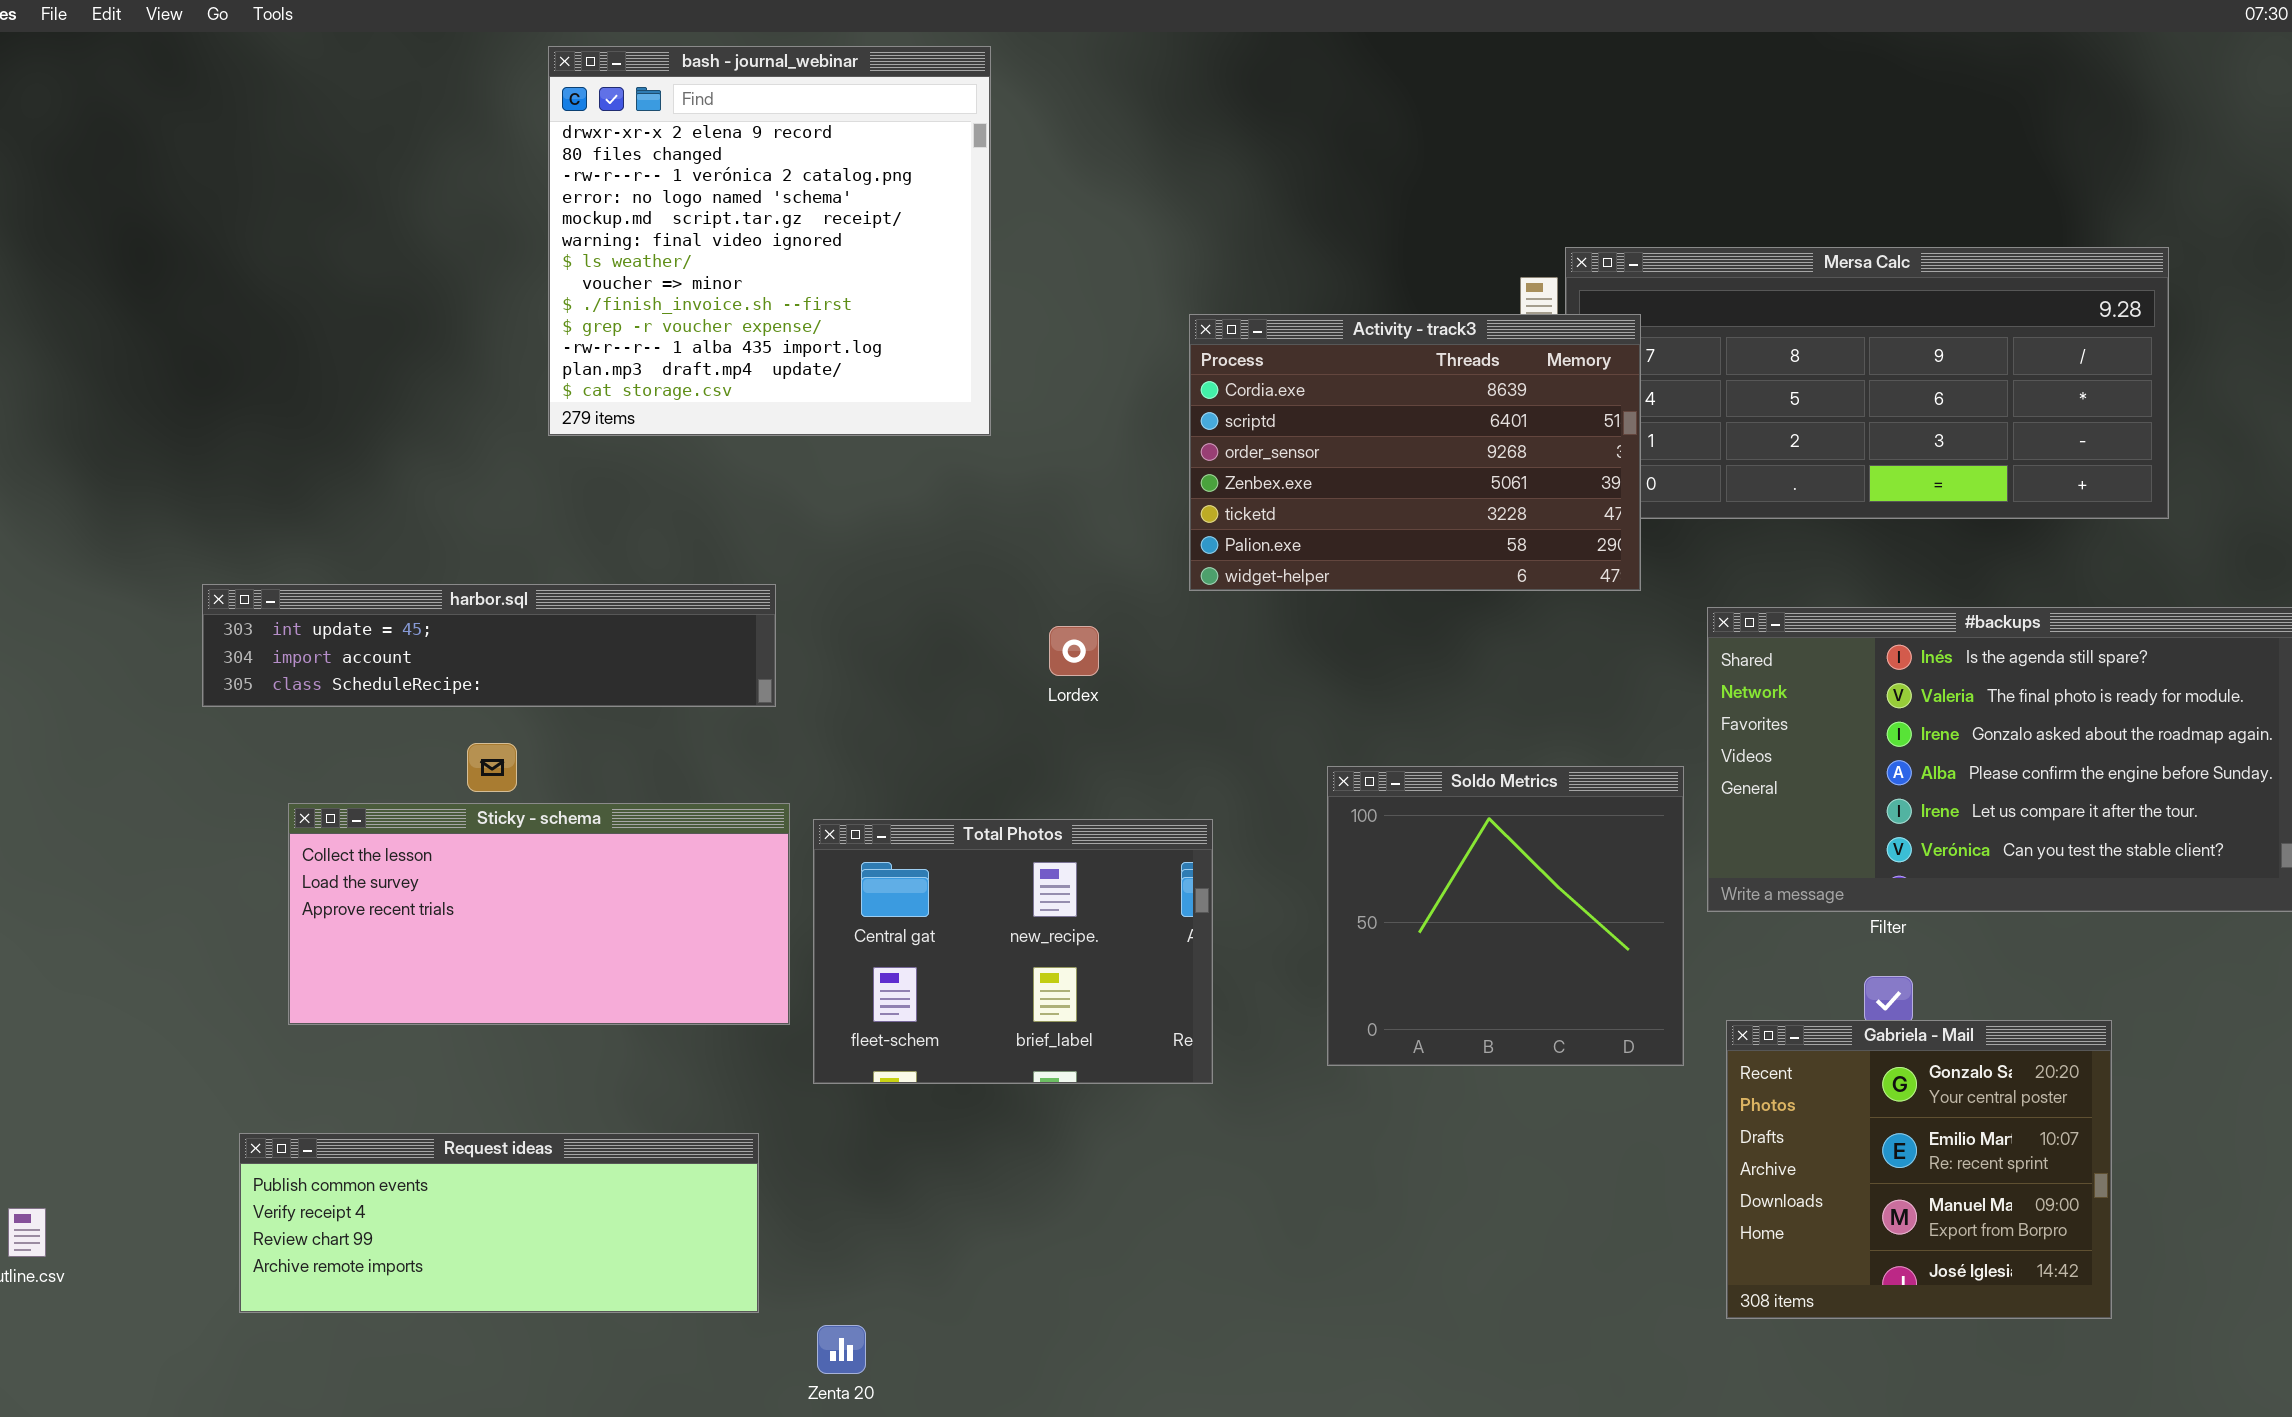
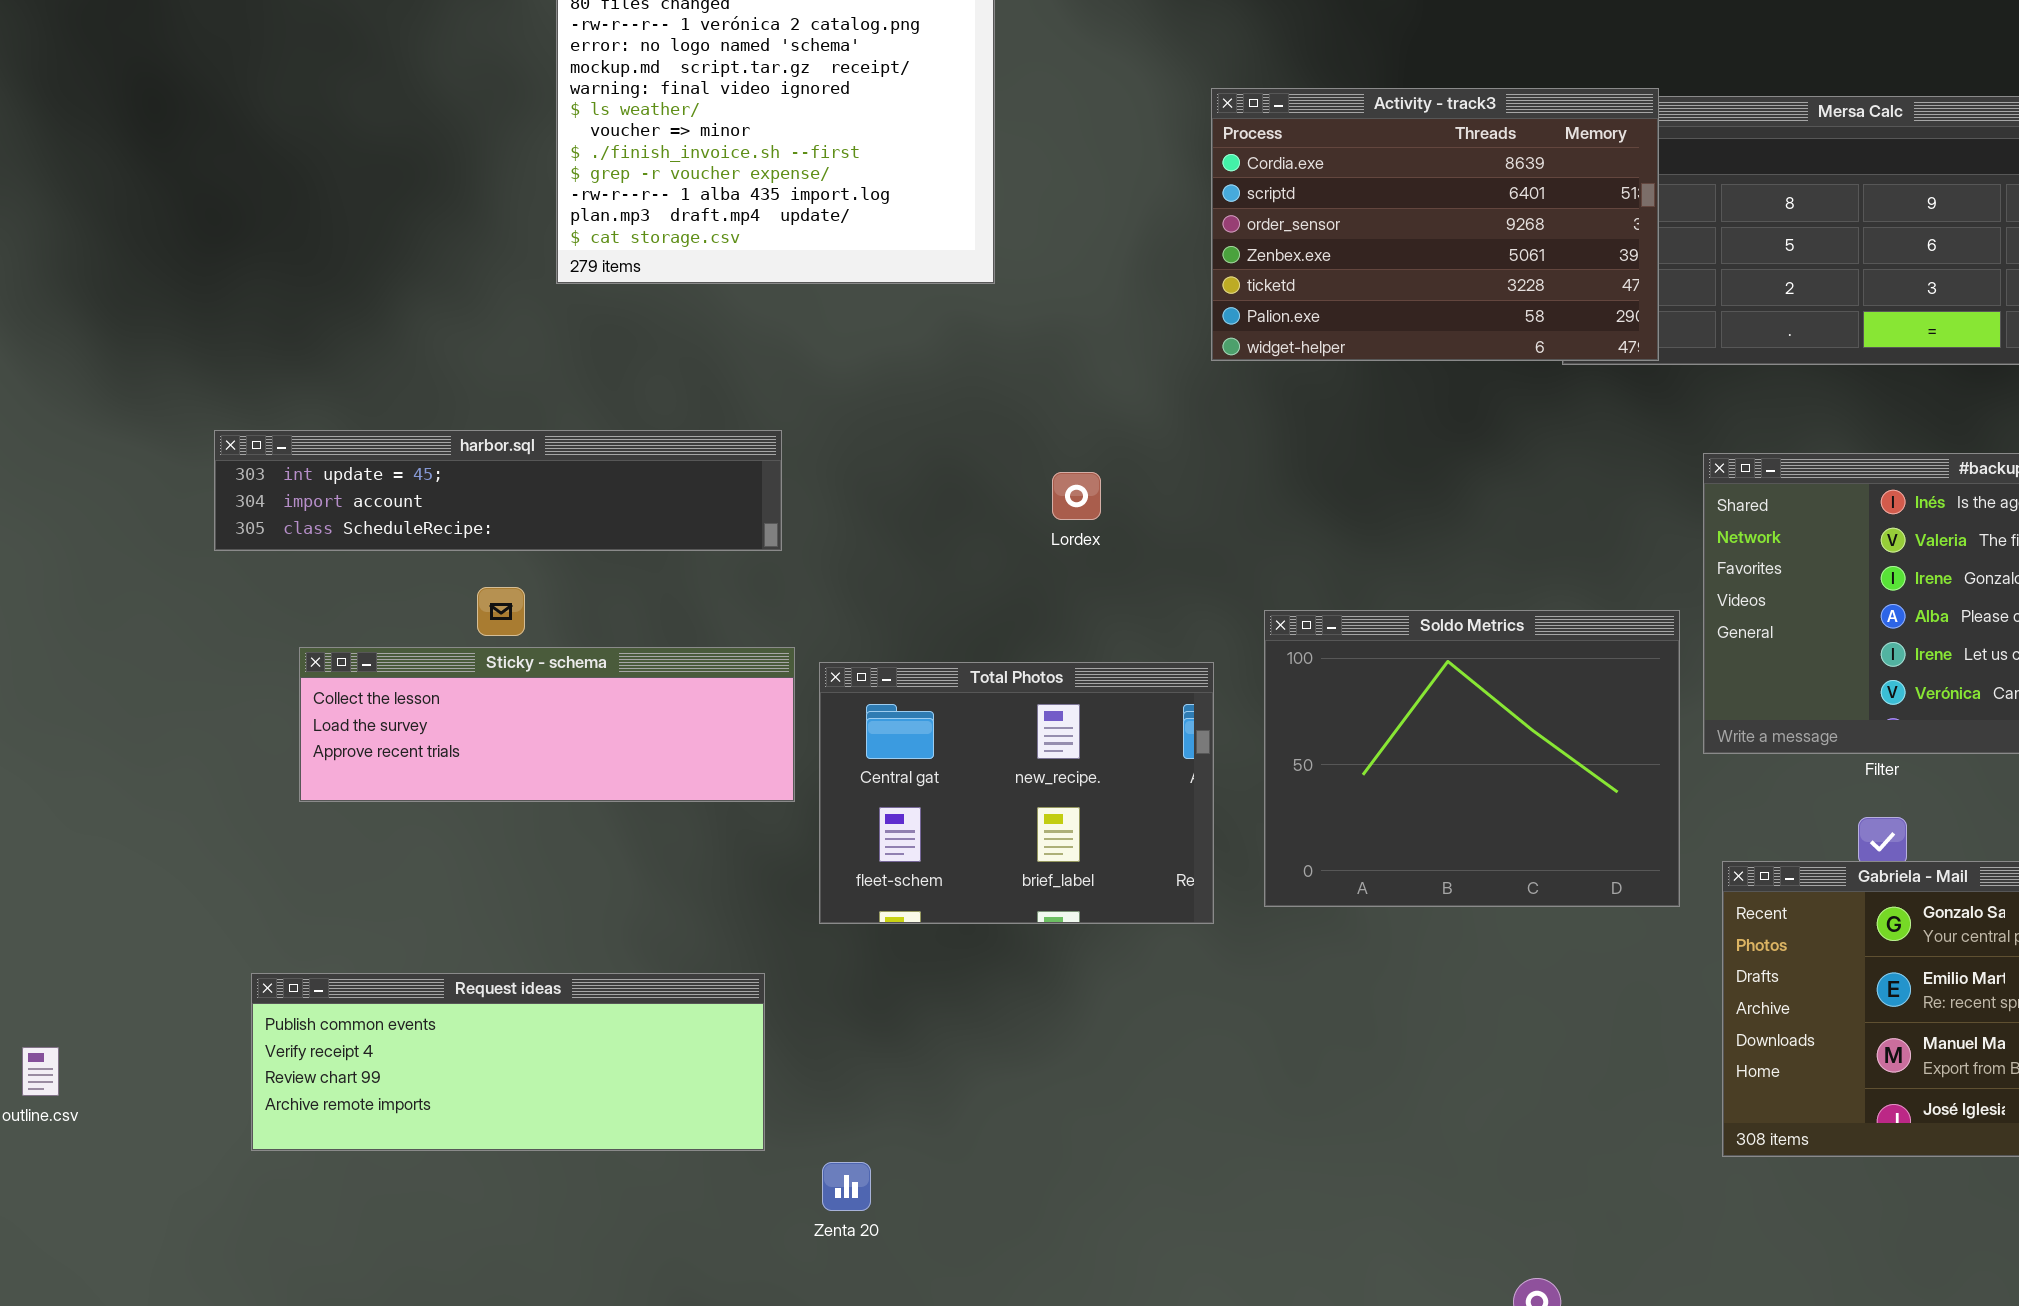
Activity - track3: [1189,314,1641,591] -> [1211,88,1659,361], moved
Soldo Metrics: [1327,766,1684,1066] -> [1264,610,1680,907], resized
Sticky - schema: [288,803,790,1025] -> [299,647,795,802], resized

